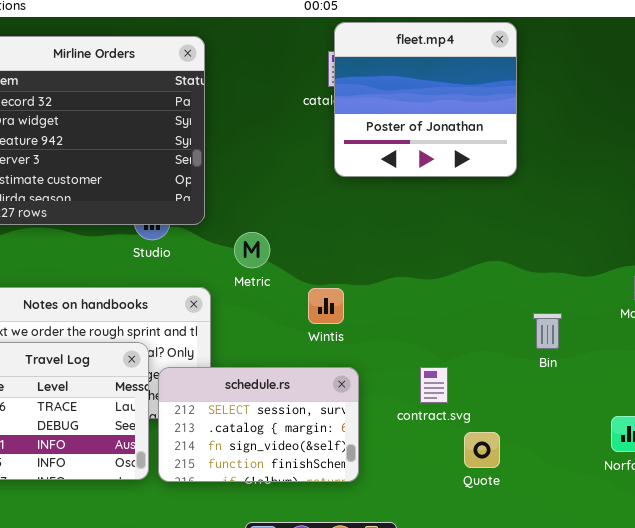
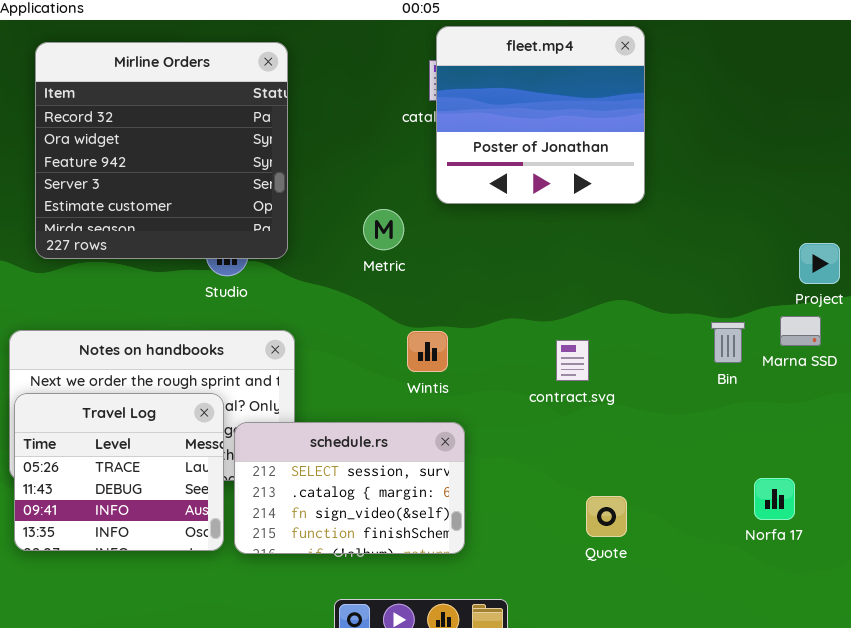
Metric: [234,232,270,268] -> [363,209,404,250], moved
Bin: [533,313,562,349] -> [711,322,745,363], moved
contract.svg: [420,367,448,403] -> [556,340,589,381], moved

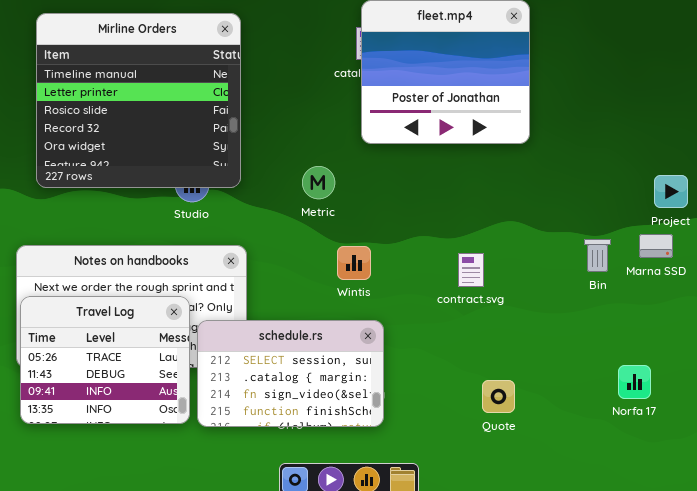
Mirline Orders: [35,42,288,259] -> [36,13,241,188], scrolled up 3 rows
Metric: [363,209,404,250] -> [302,166,335,199], moved

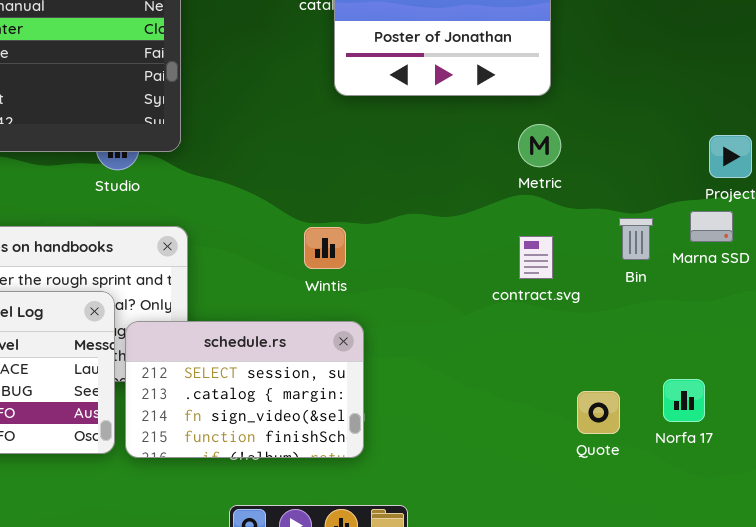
Metric: [302,166,335,199] -> [518,124,561,167], moved
contract.svg: [458,253,484,287] -> [519,236,553,279], moved
Quote: [482,380,515,413] -> [577,391,620,434], moved

